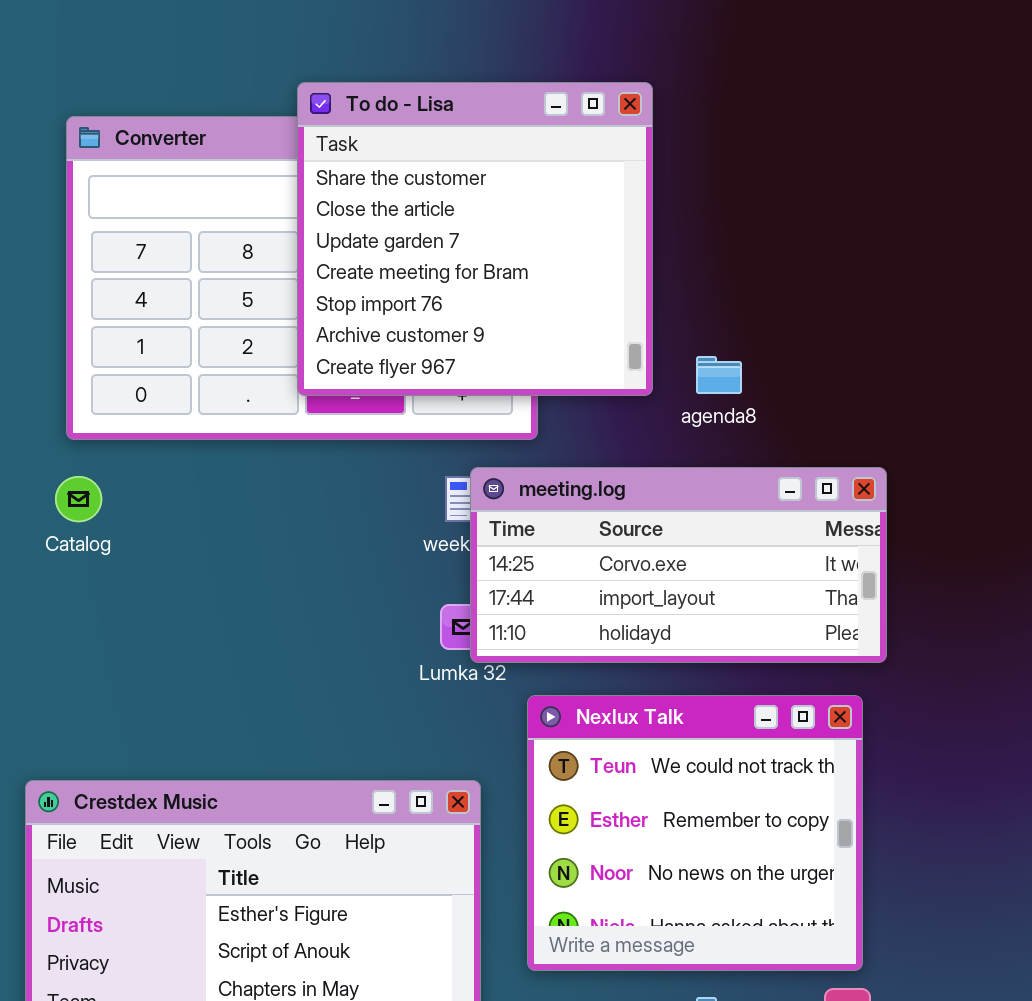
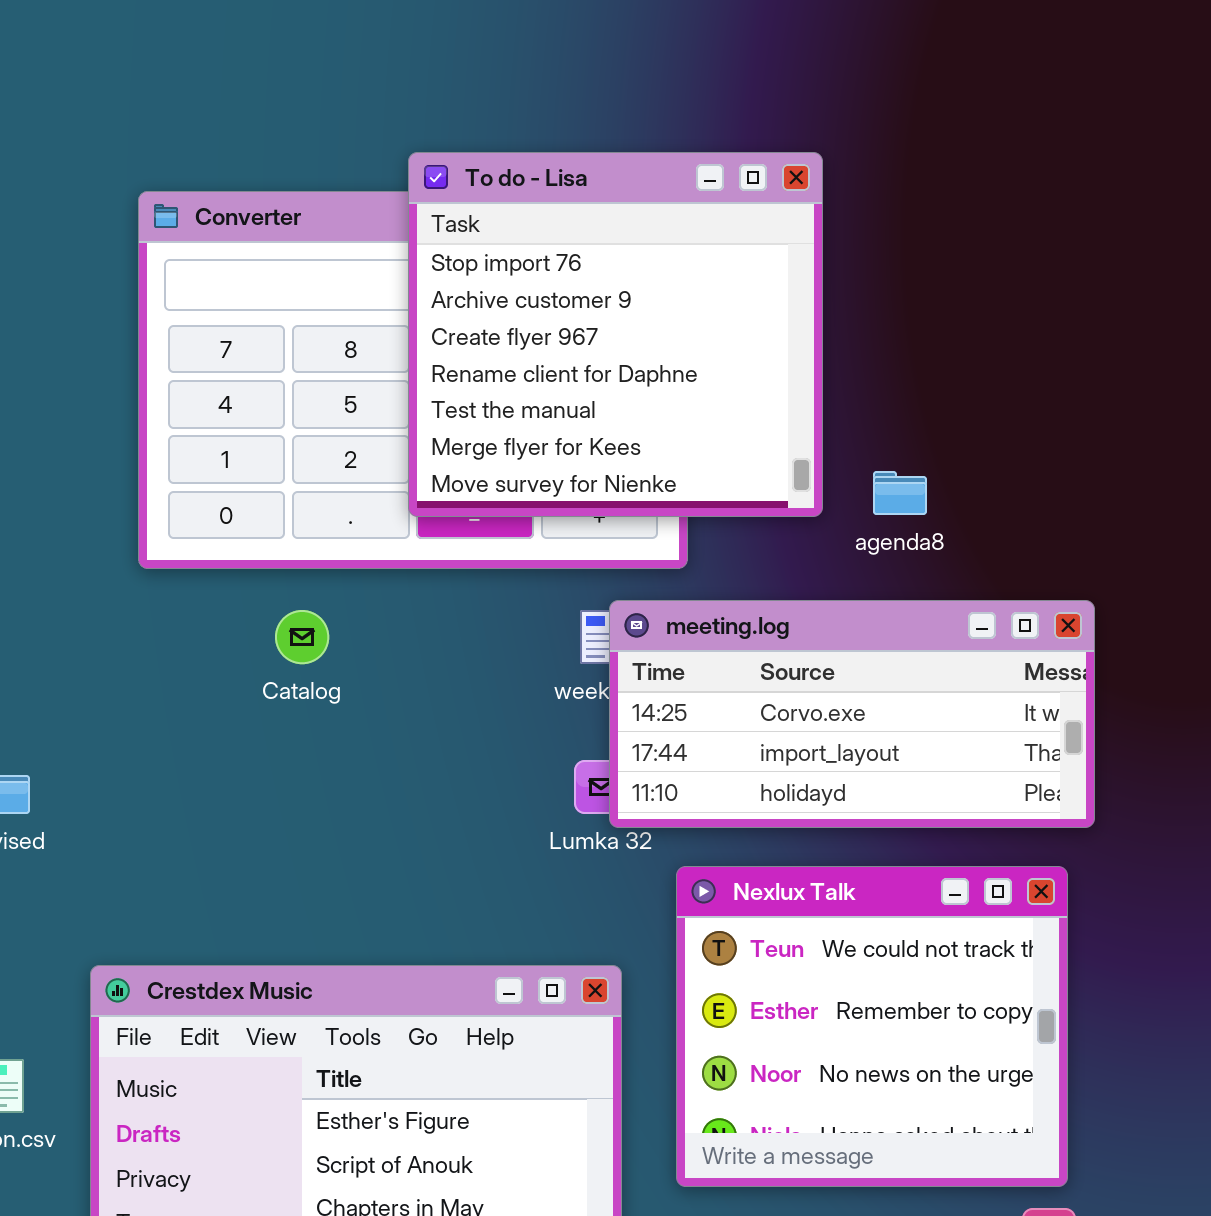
To do - Lisa: [297,82,653,396] -> [408,152,823,517], scrolled down 4 rows
Catalog: [55,476,102,522] -> [275,610,329,664], moved

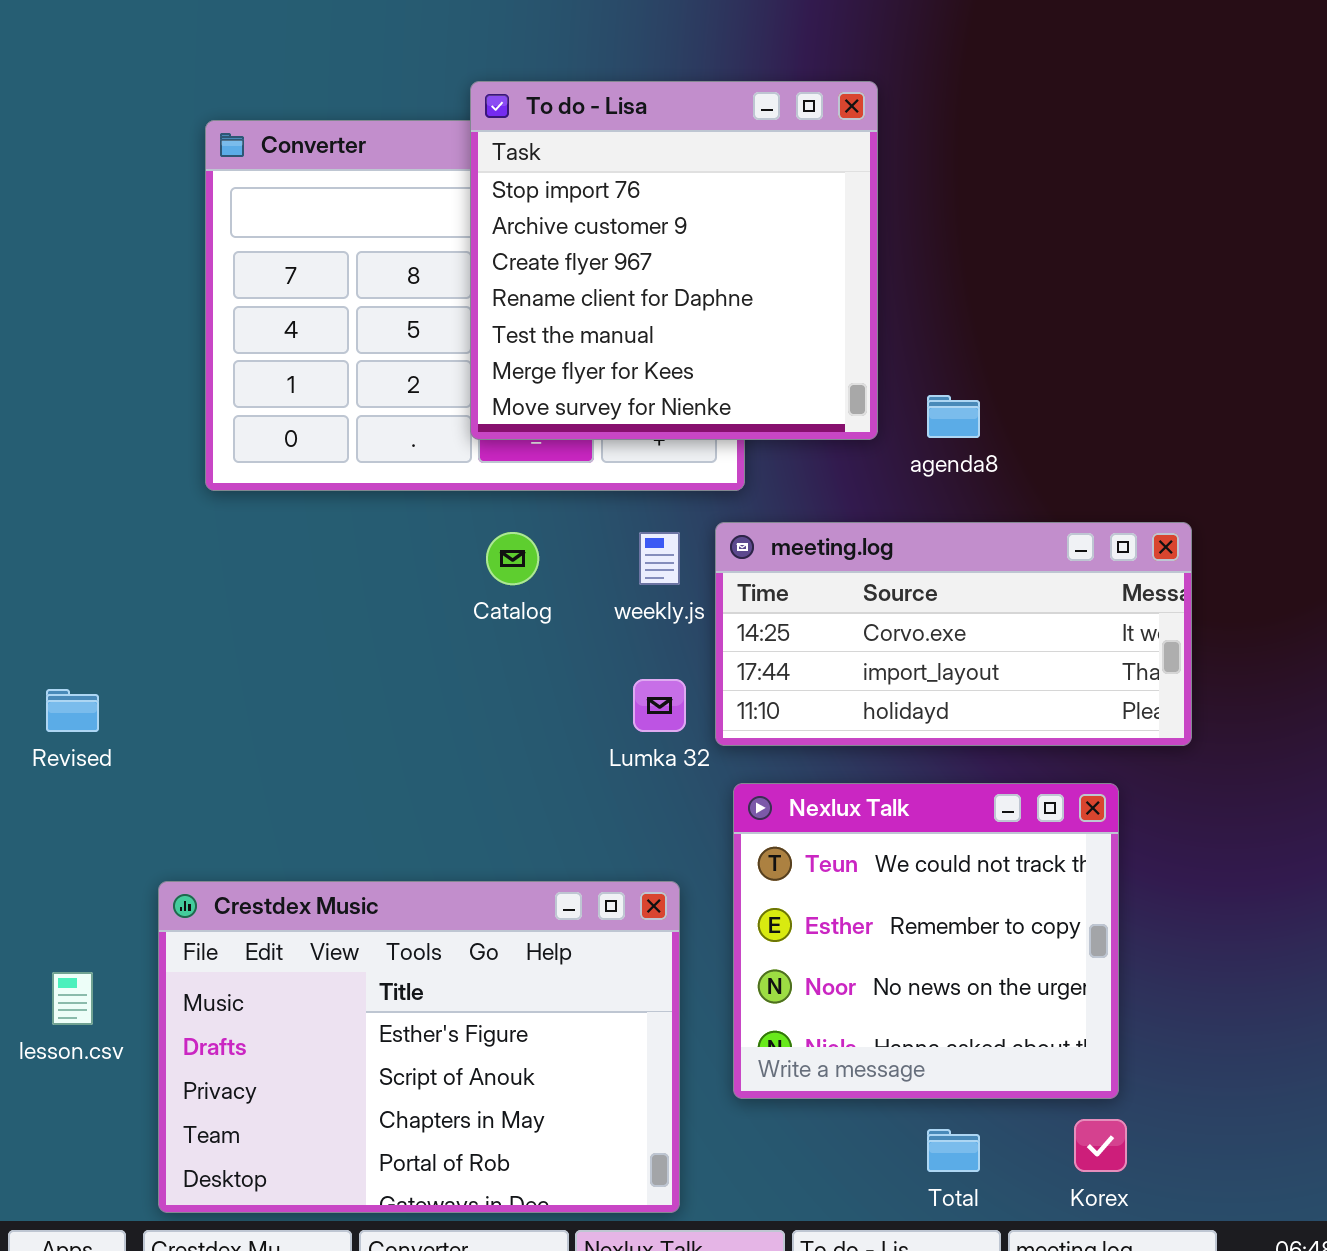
meeting.log: [609,600,1095,828] -> [715,522,1192,746], moved
Catalog: [275,610,329,664] -> [486,532,539,585], moved

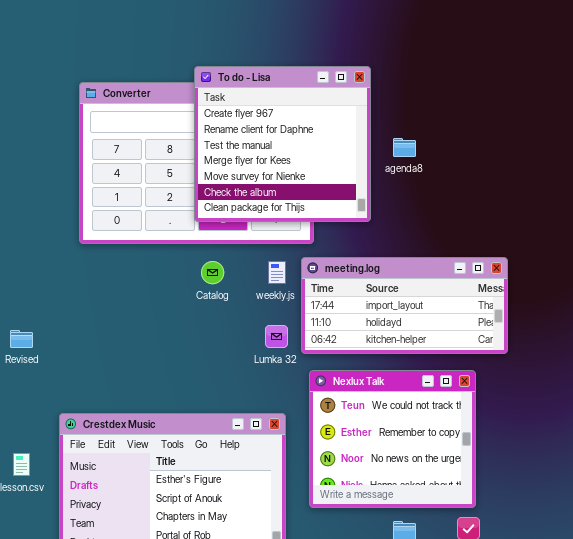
To do - Lisa: [470,81,878,440] -> [194,66,371,222], scrolled down 2 rows
agenda8: [927,395,980,438] -> [393,138,416,157], moved
meeting.log: [715,522,1192,746] -> [301,257,508,354], scrolled down 1 row

